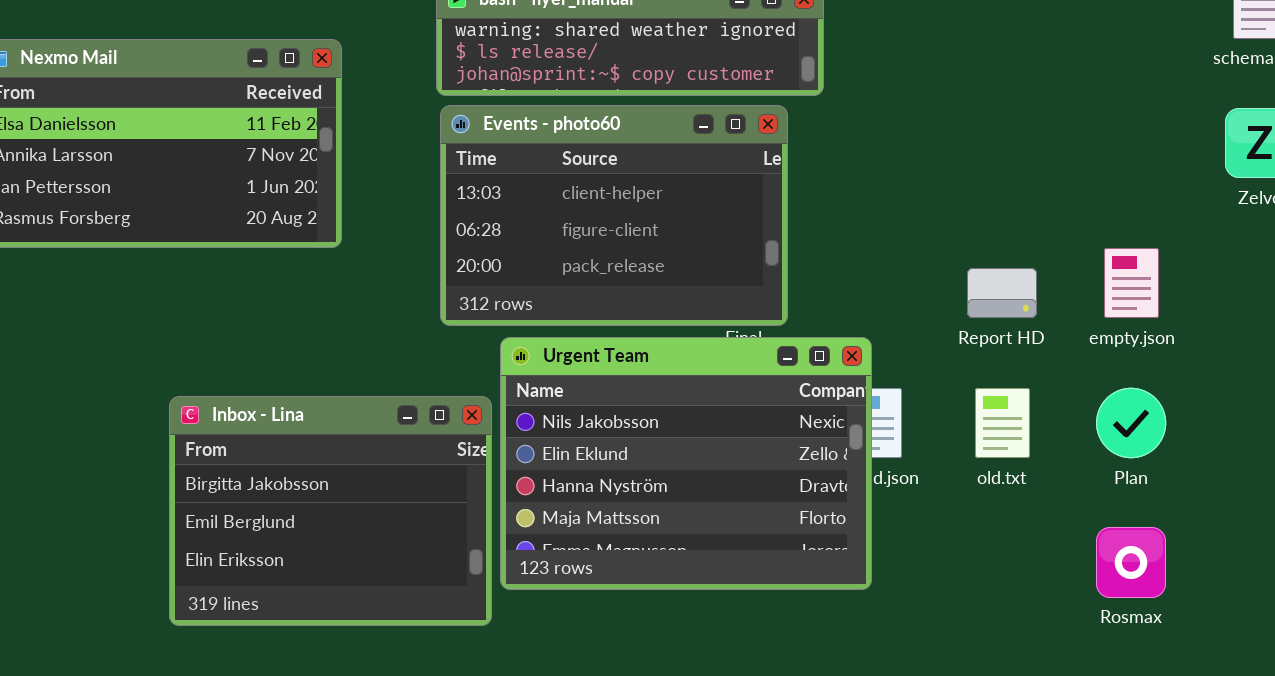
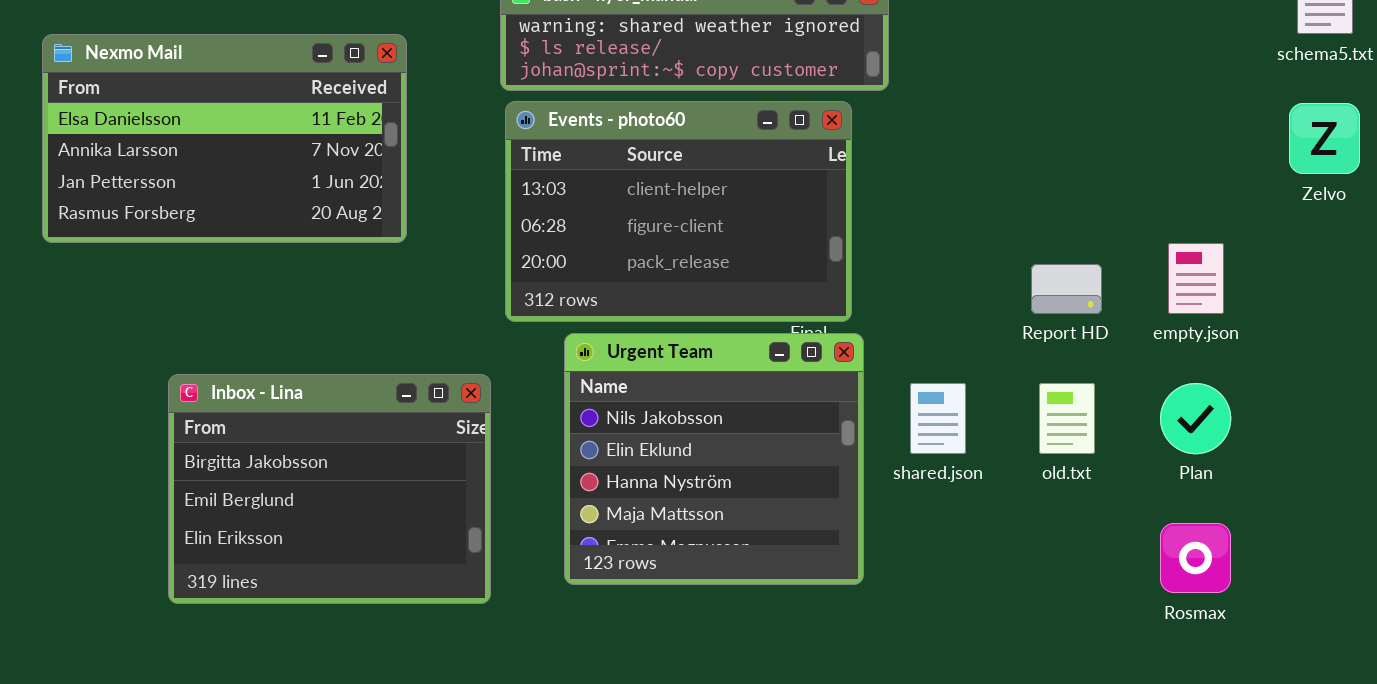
Urgent Team: [500,337,872,590] -> [564,333,864,585], resized
Inbox - Lina: [169,396,492,626] -> [168,374,491,604], moved

